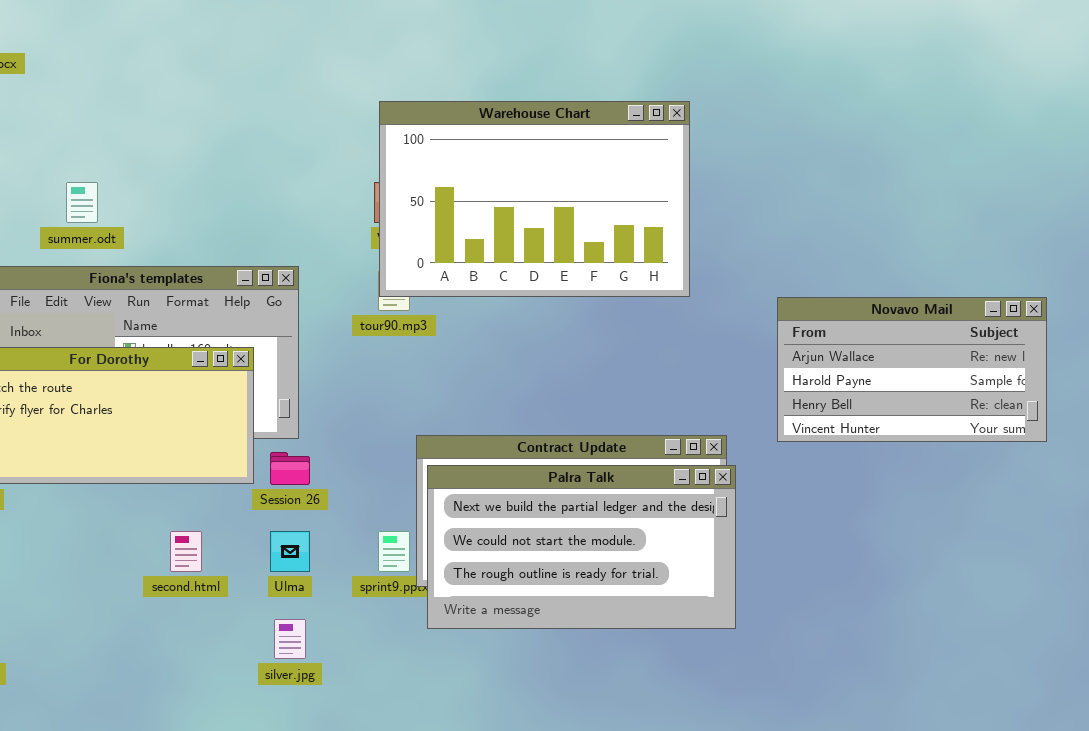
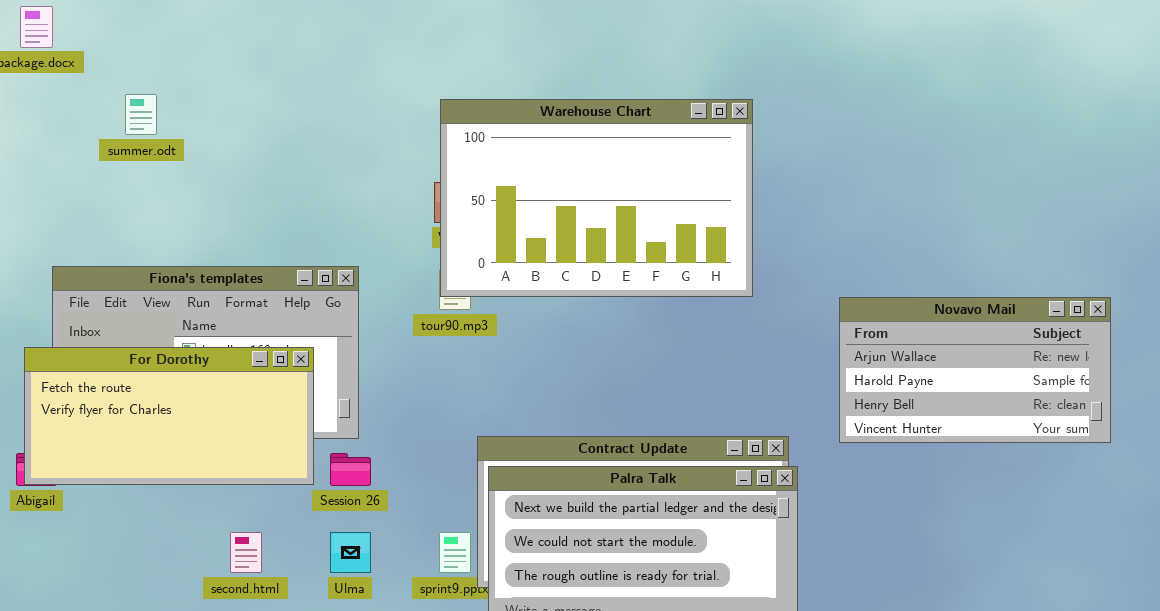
summer.odt: [66,182,98,223] -> [125,94,157,135], moved

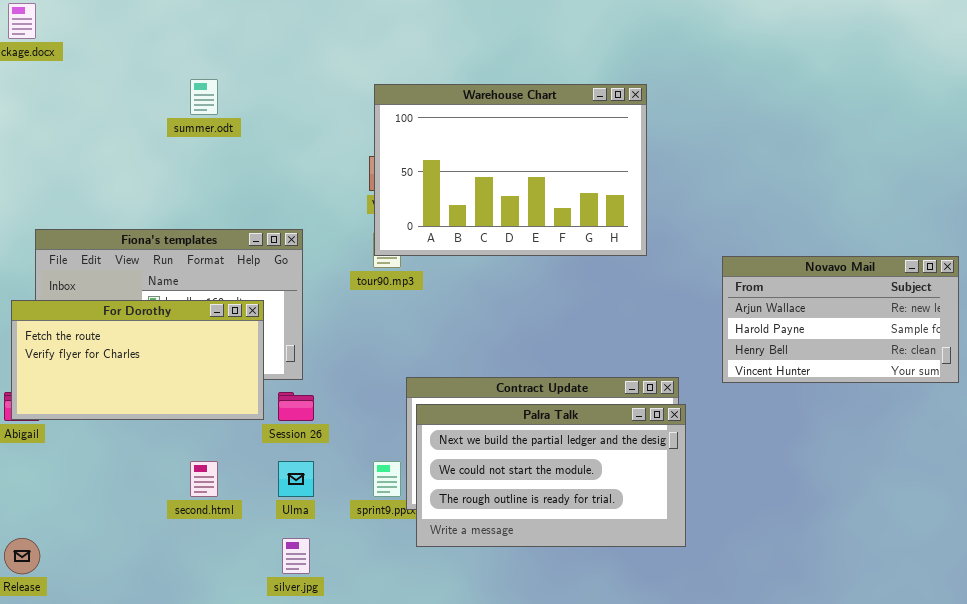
summer.odt: [125,94,157,135] -> [190,79,218,115], moved

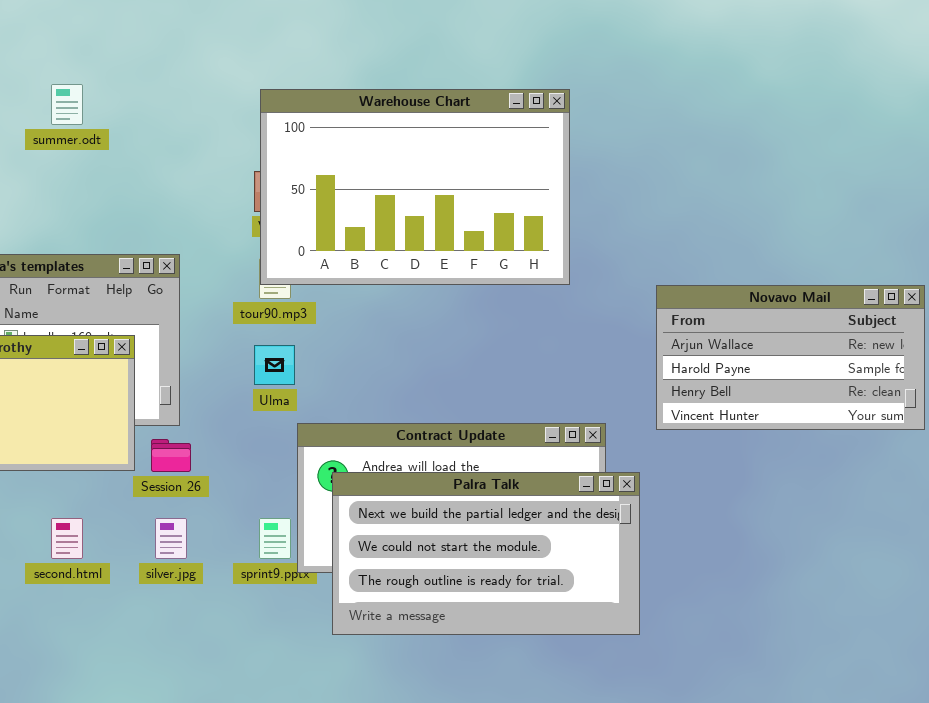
Palra Talk: [416,404,686,547] -> [332,472,640,635], moved
Ulma: [278,461,314,497] -> [254,345,295,385], moved
silver.jpg: [282,538,310,574] -> [155,518,187,559], moved

